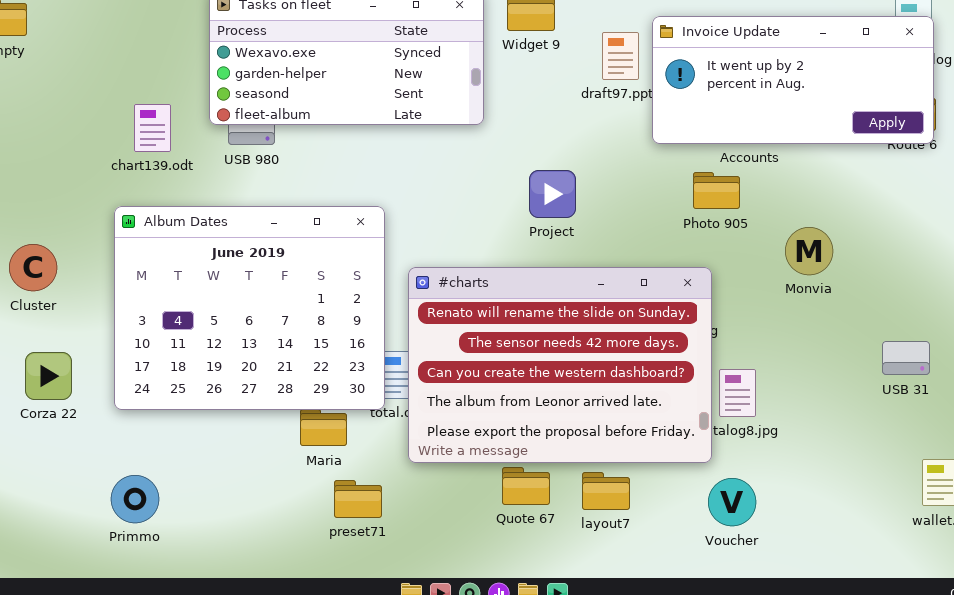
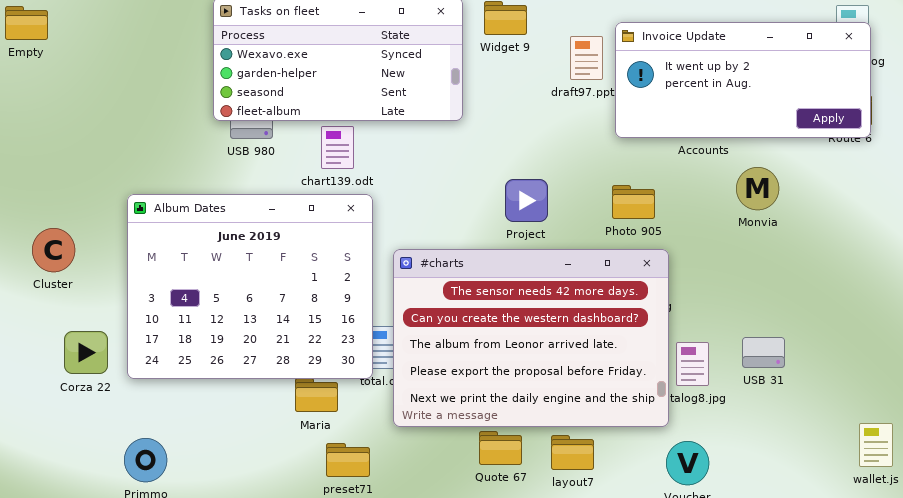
chart139.odt: [134,104,171,152] -> [321,126,354,169], moved
Project: [529,170,576,218] -> [505,179,548,222], moved
Photo 905: [693,172,740,209] -> [612,185,655,219], moved
Monvia: [785,227,833,275] -> [736,167,779,210], moved
#charts: [408,267,712,463] -> [393,249,669,427], scrolled down 1 row
USB 31: [882,341,930,375] -> [742,337,785,368], moved
Corza 22: [25,352,72,400] -> [64,331,108,374], moved

